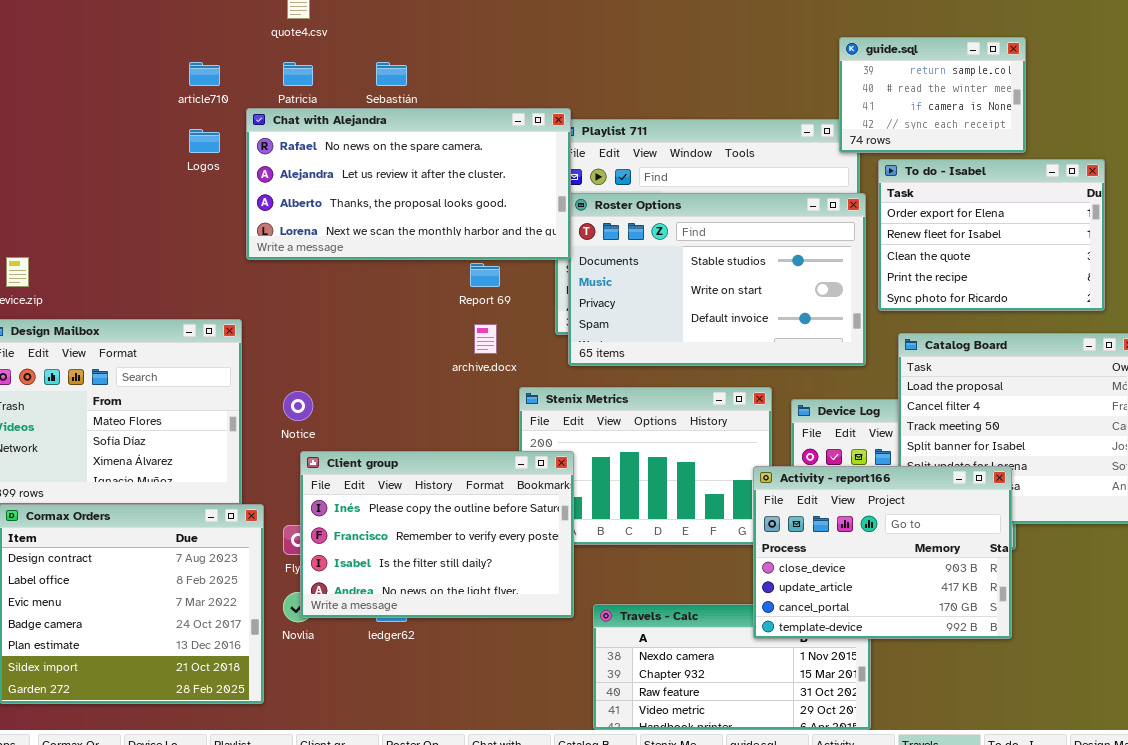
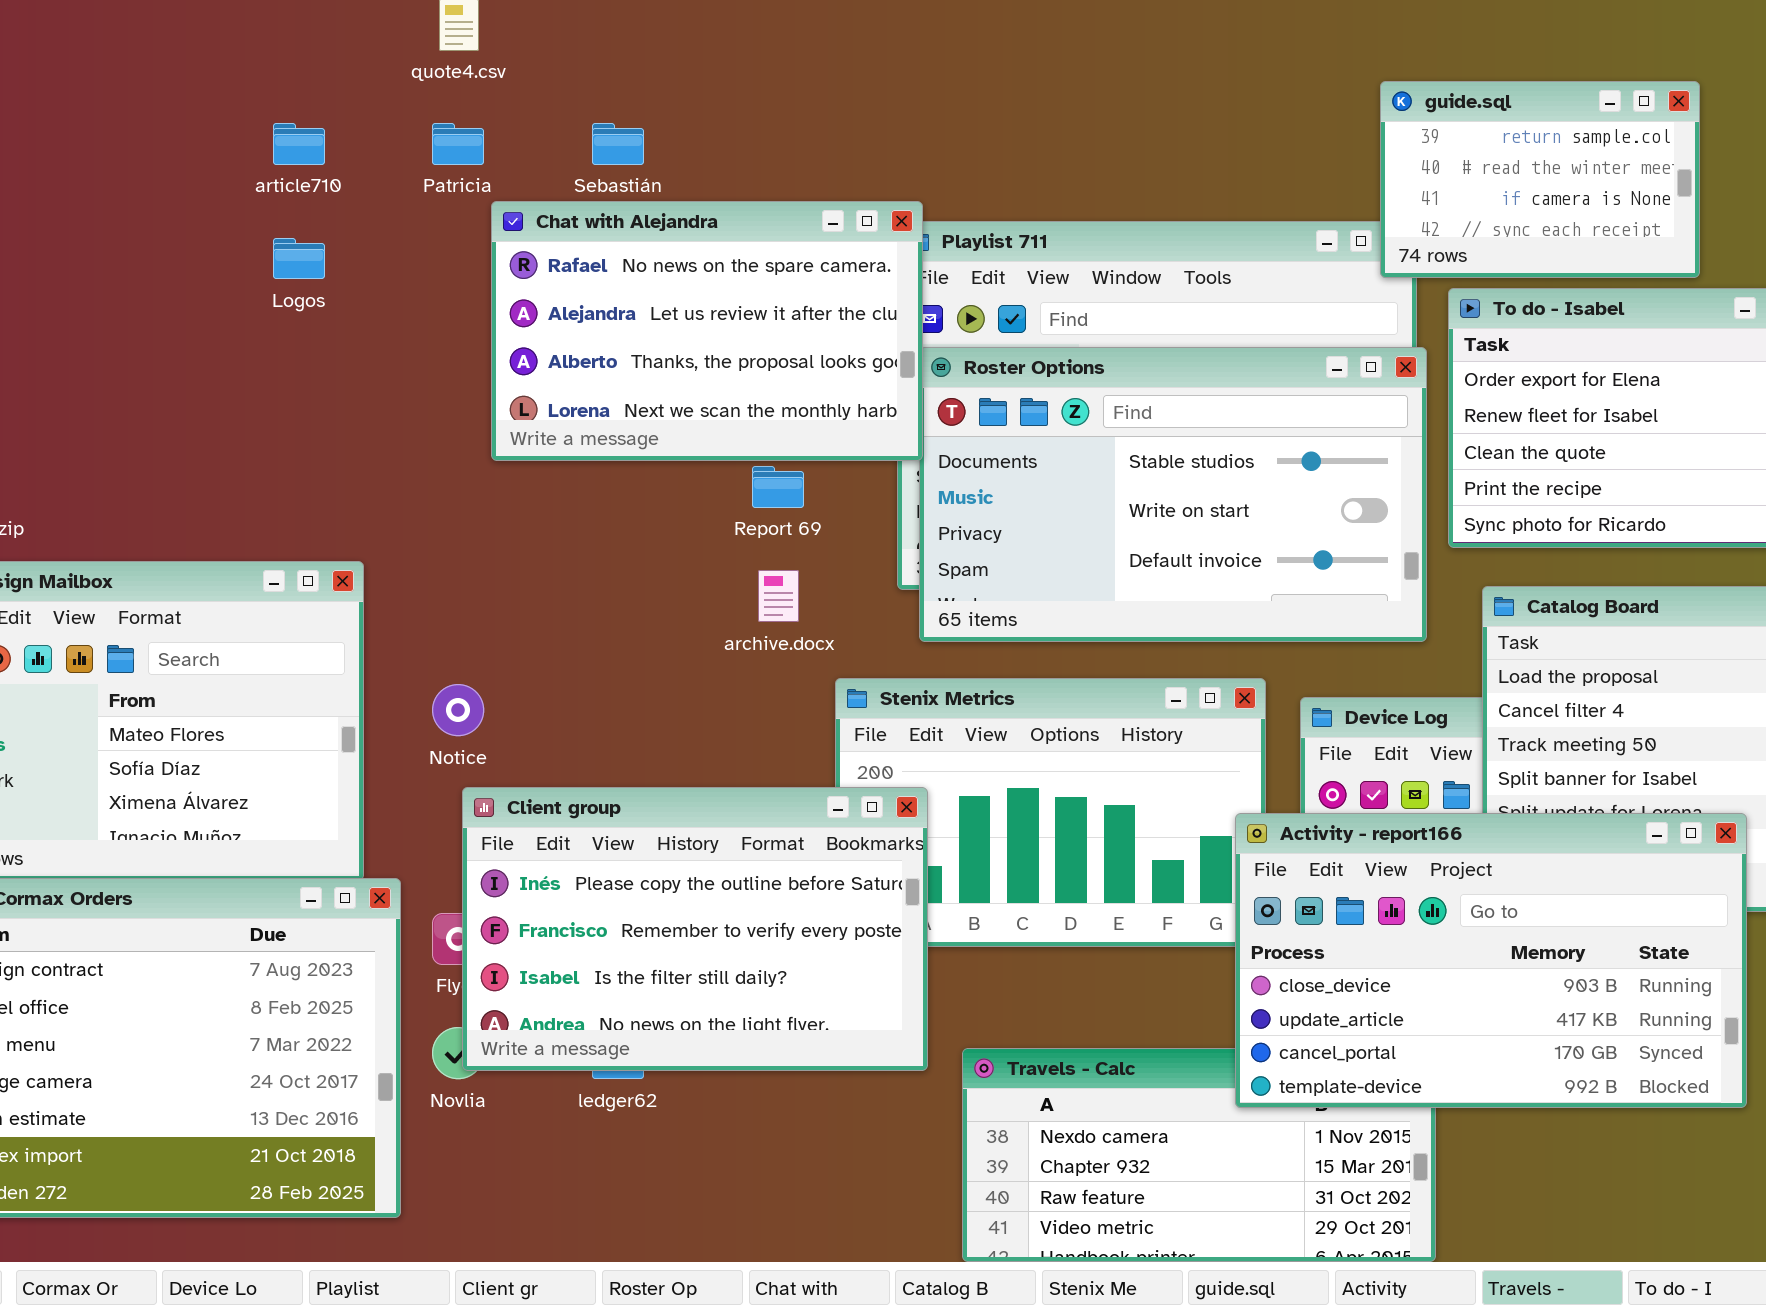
Chat with Alejandra: [246,108,571,260] -> [491,201,923,461], resized
Activity - report166: [753,466,1012,639] -> [1235,813,1747,1108], resized

